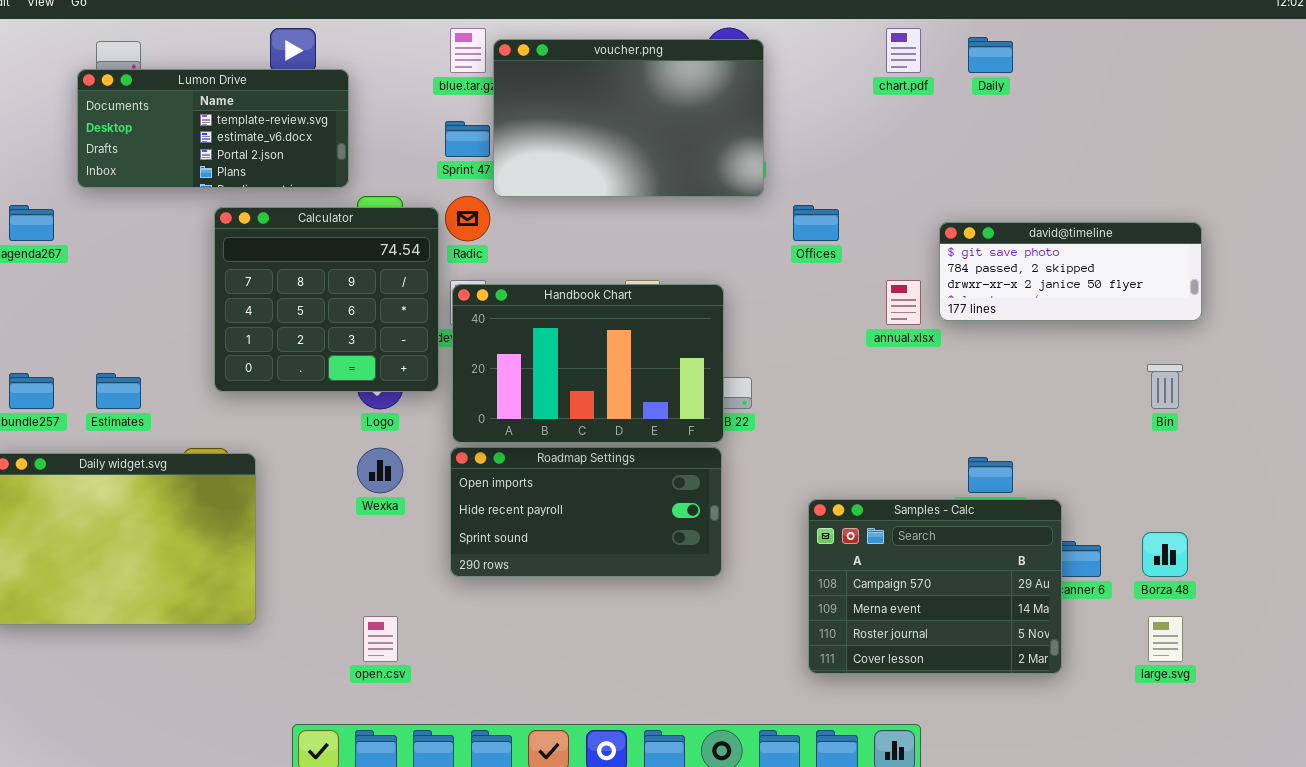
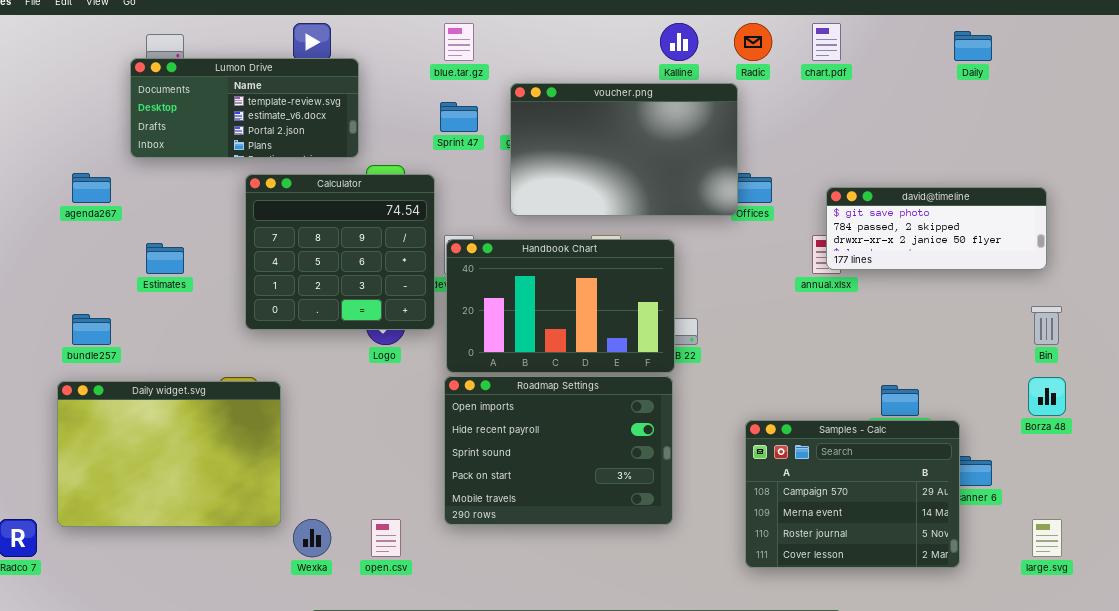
Daily: [968,37,1013,73] -> [954,31,992,61], moved
voucher.png: [493,39,764,197] -> [510,83,738,216], moved
Radic: [445,196,490,241] -> [734,23,772,61], moved
david@timeline: [939,222,1202,321] -> [826,187,1047,270], moved
Estimates: [96,373,141,409] -> [146,243,184,274], moved
Roadmap Settings: [450,447,722,577] -> [444,376,673,525], resized
Wexka: [357,448,403,493] -> [293,519,331,557], moved
Borza 48: [1142,532,1188,577] -> [1028,377,1066,416], moved

